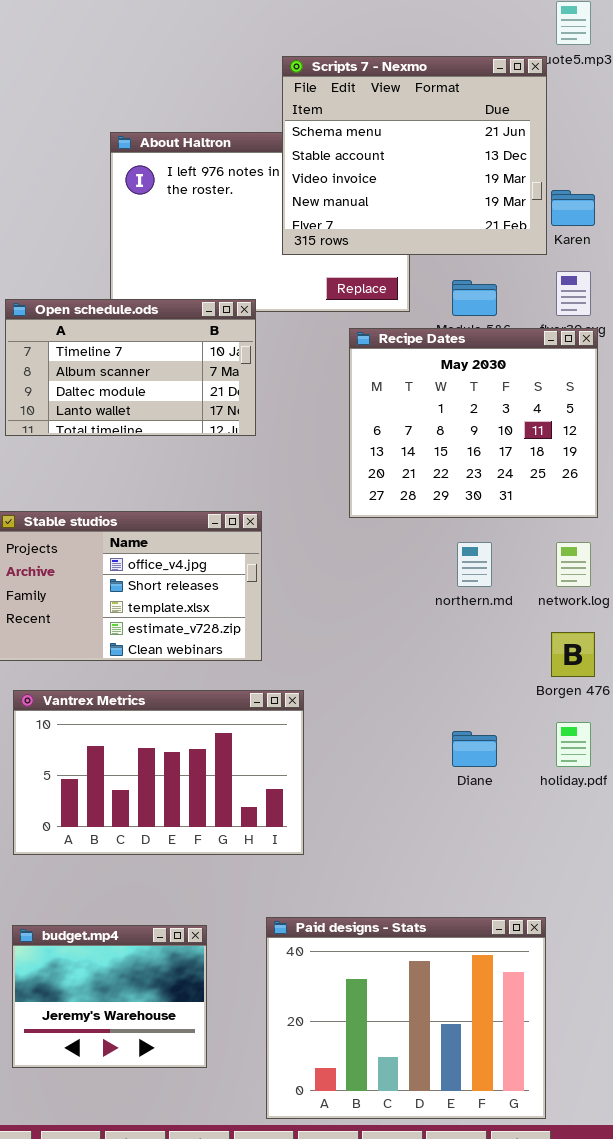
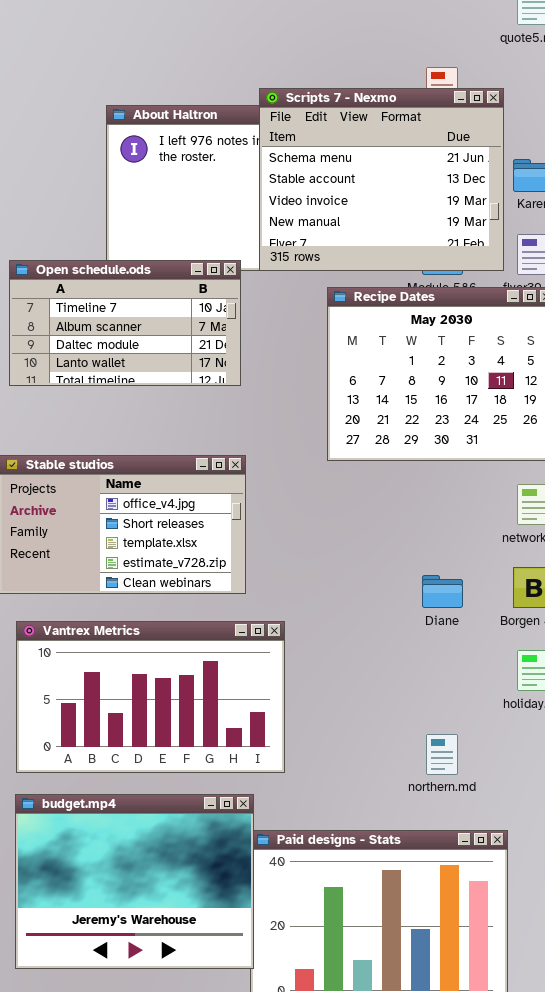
Scripts 7 - Nexmo: [282,56,547,255] -> [259,88,504,271], moved
northern.md: [457,542,492,587] -> [426,734,458,775], moved
Diane: [452,731,497,767] -> [422,575,463,608], moved
budget.mp4: [12,925,207,1068] -> [15,794,254,969], resized

